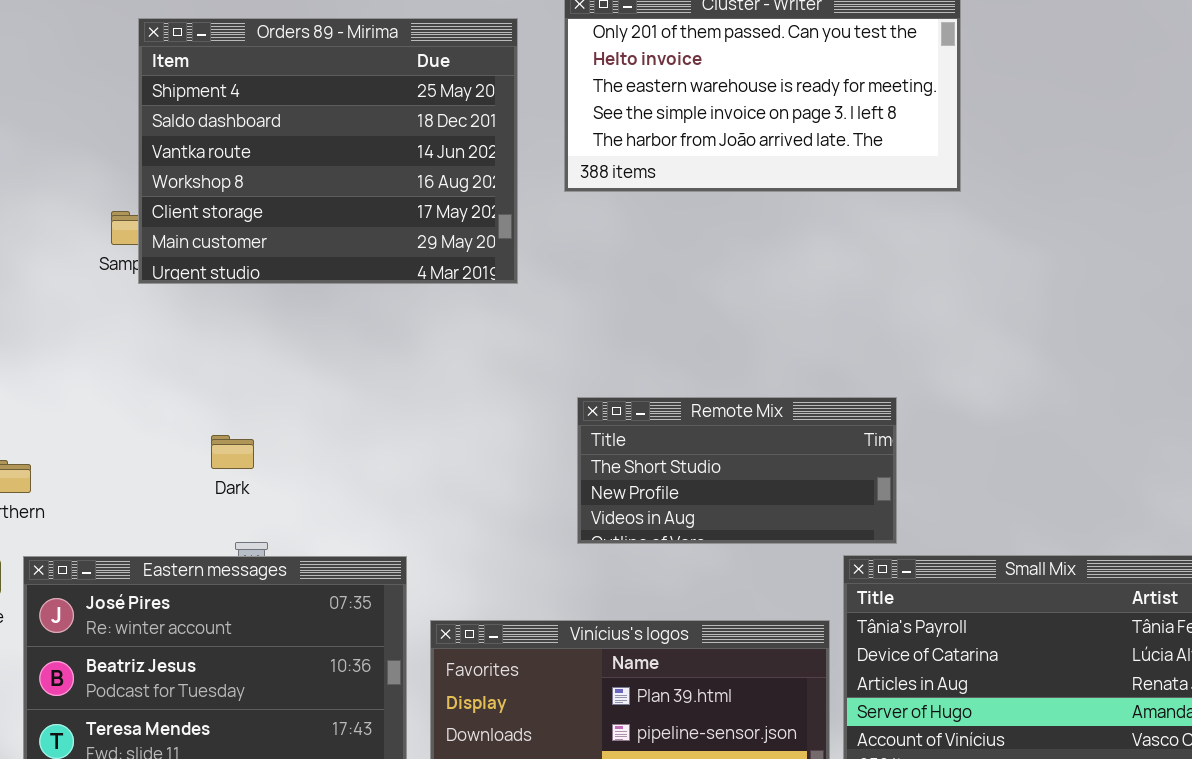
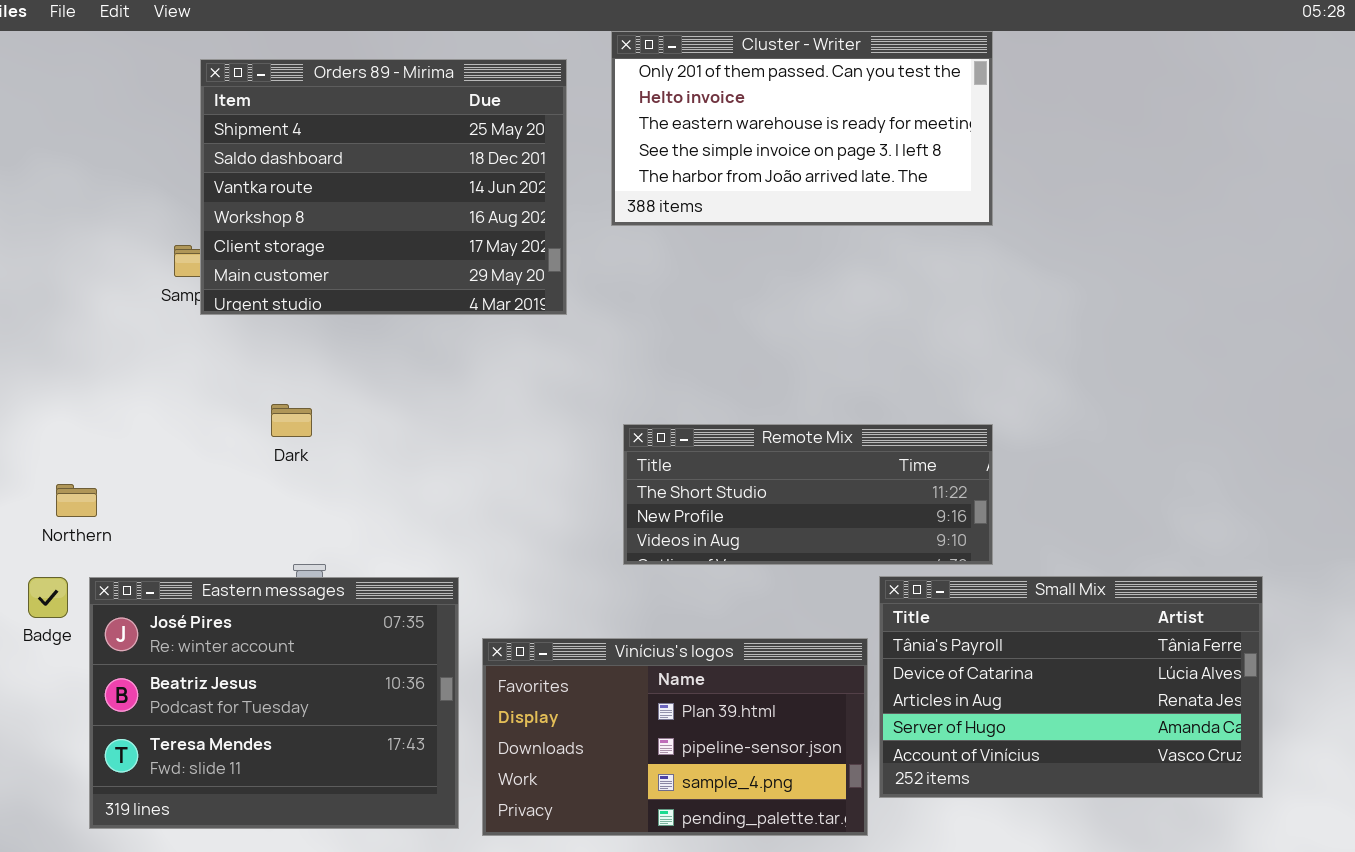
Remote Mix: [577,397,897,544] -> [623,424,993,565], resized
Dark: [211,435,254,469] -> [271,404,312,437], moved

